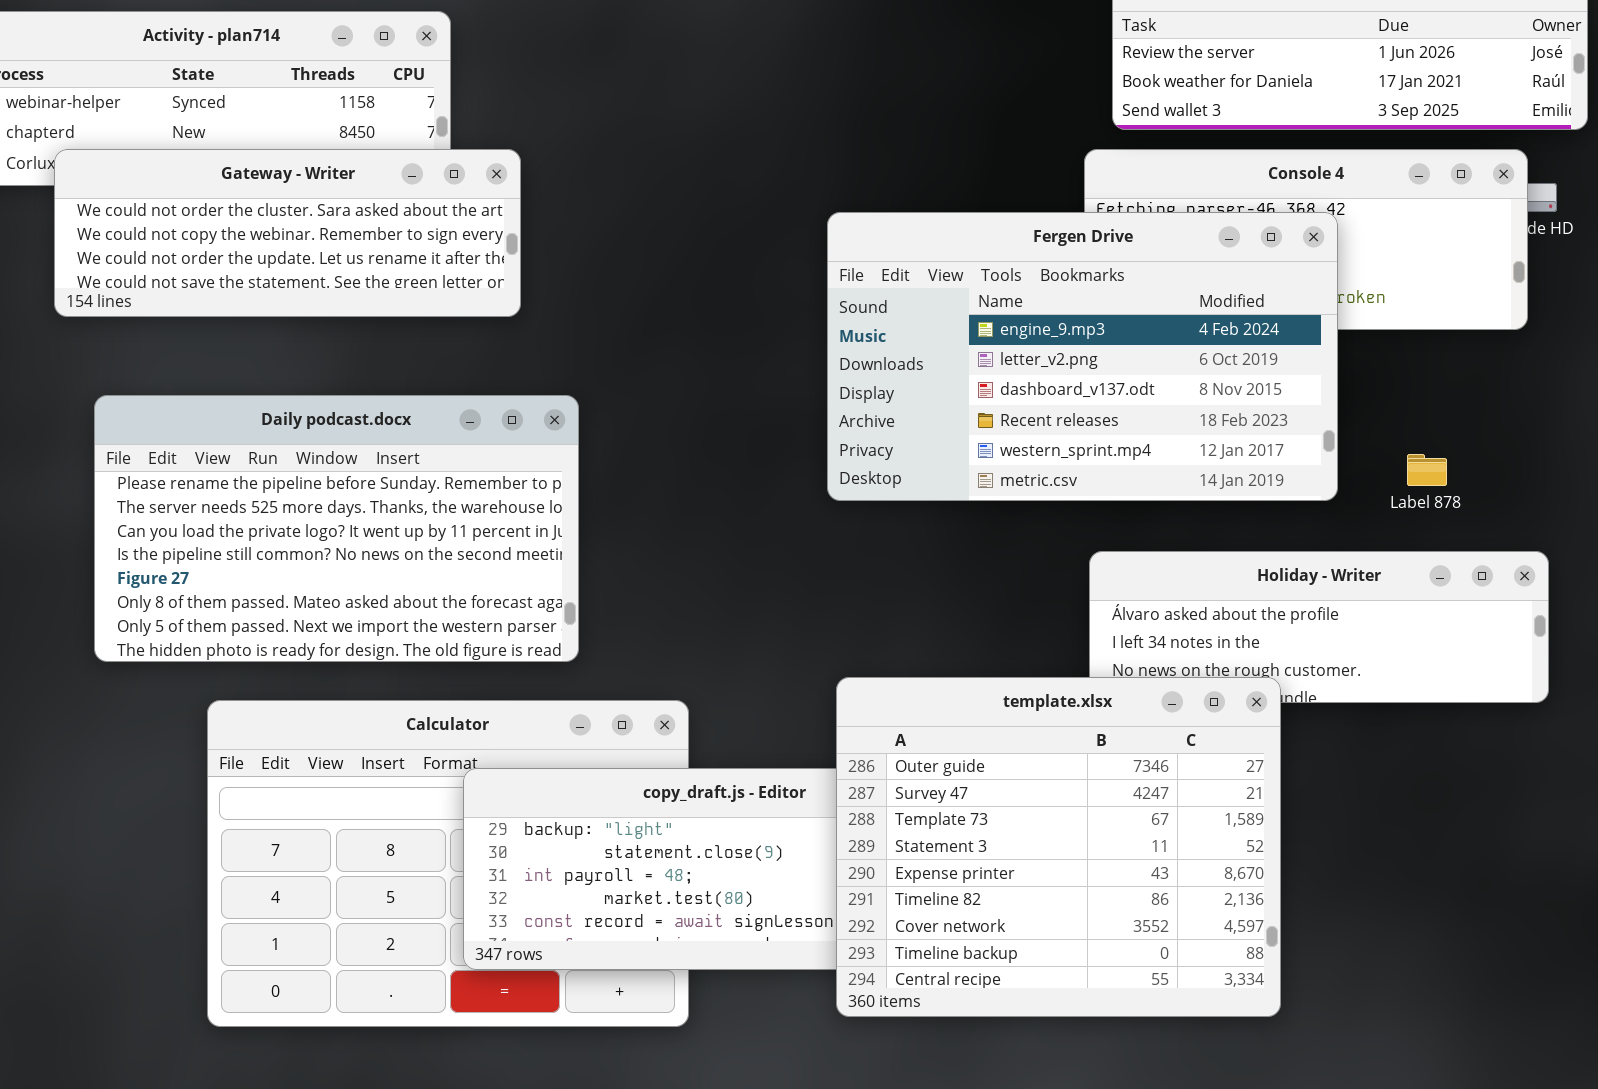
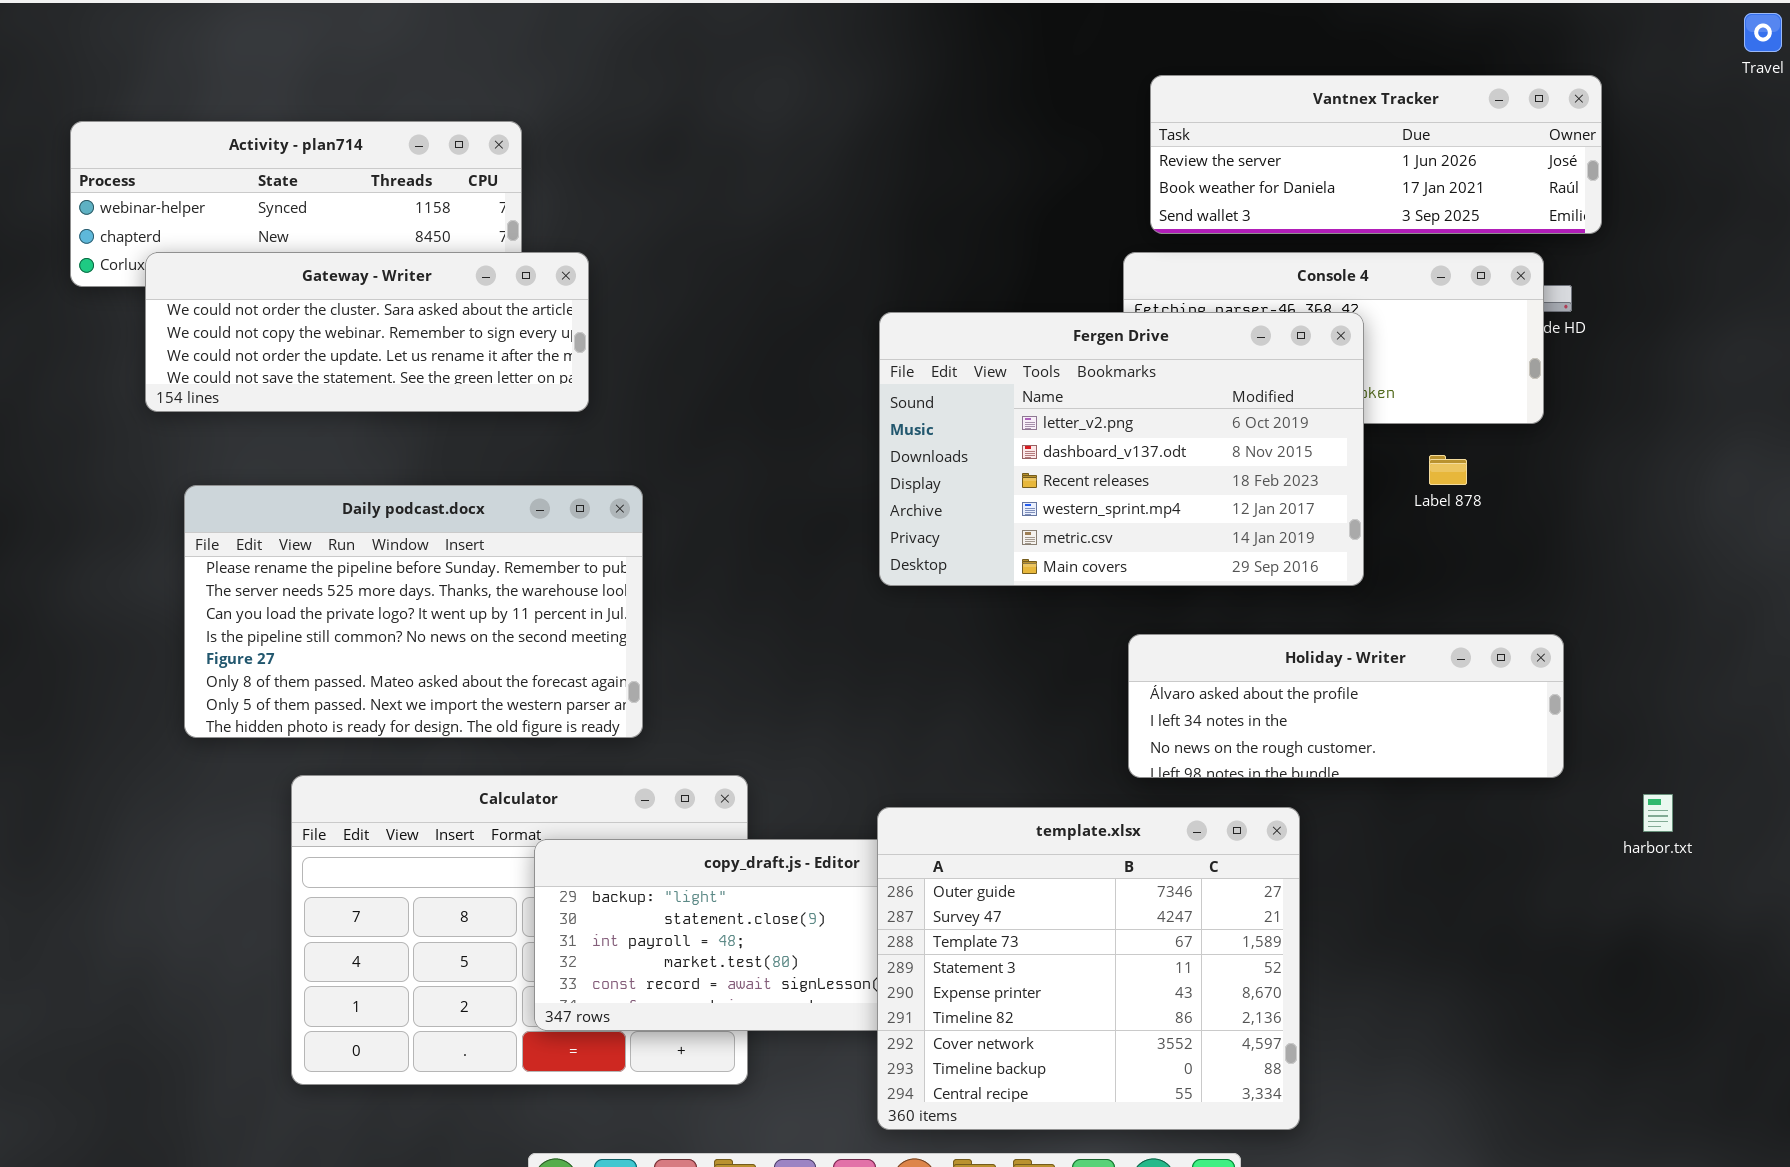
Fergen Drive: [827,212,1338,501] -> [879,312,1364,586], scrolled down 1 row
Label 878: [1407,454,1447,486] -> [1429,455,1467,485], moved
template.xlsx: [836,677,1281,1017] -> [877,807,1300,1130], moved

